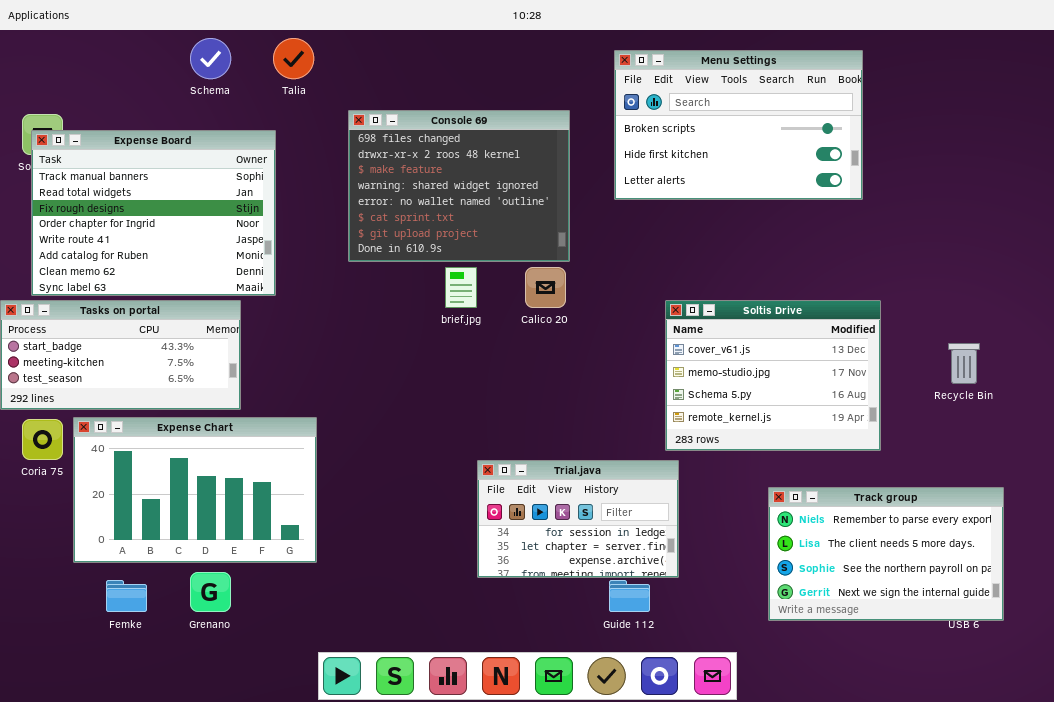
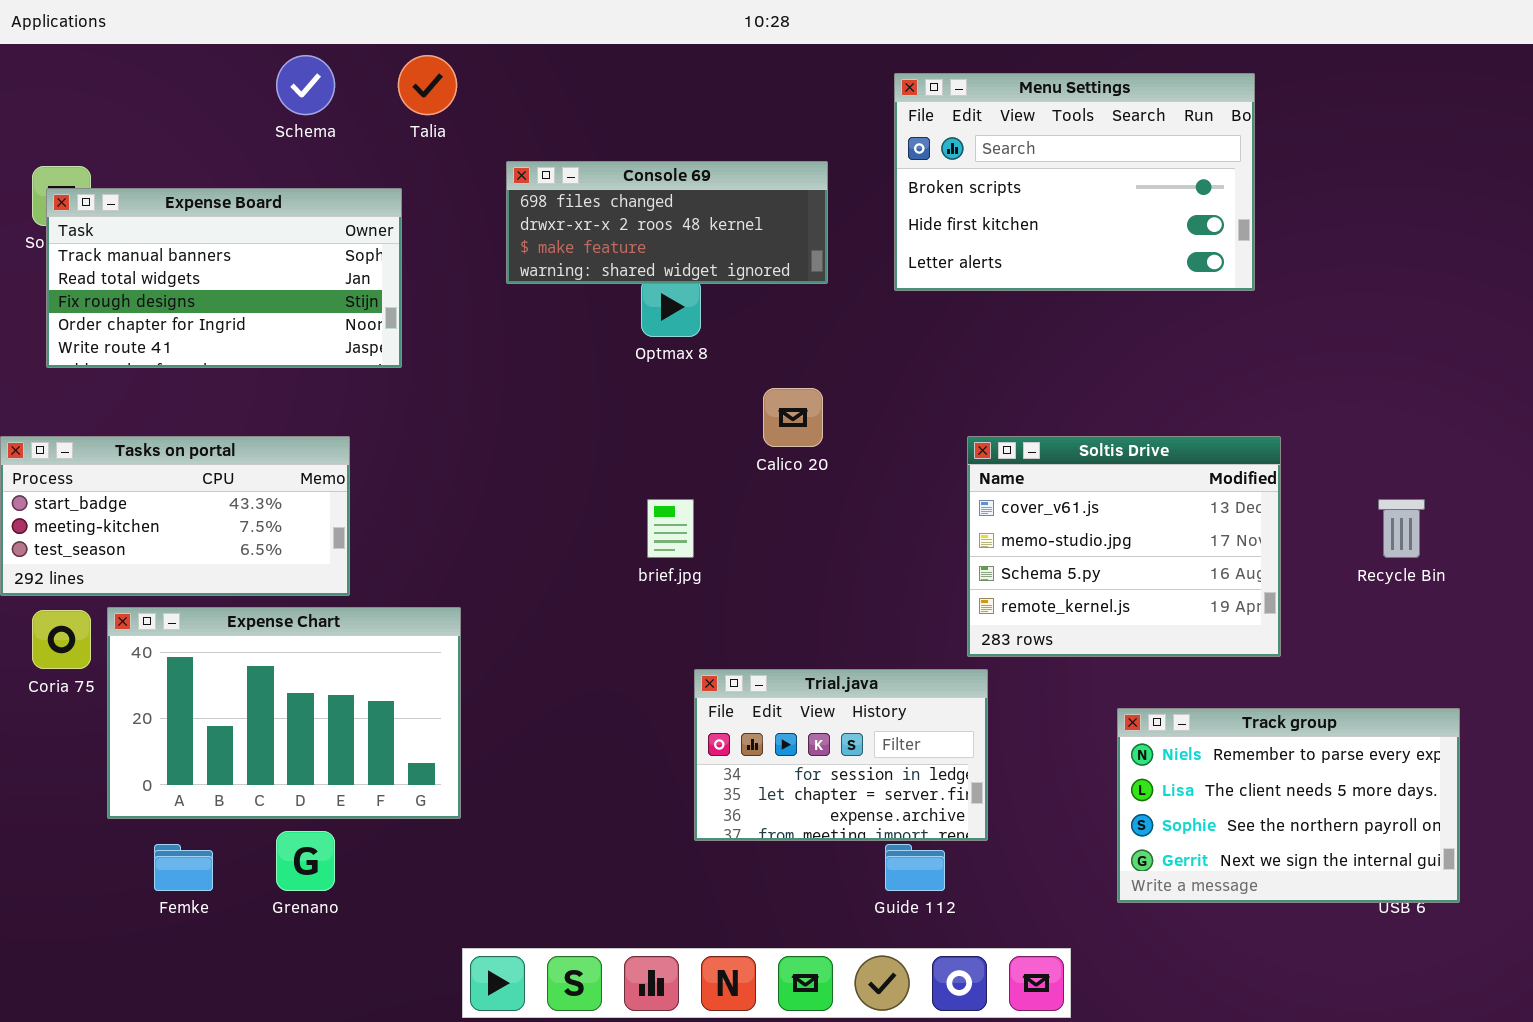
Console 69: [348,110,570,262] -> [506,161,828,284], resized
Expense Board: [31,130,276,296] -> [46,188,402,368], resized
brief.jpg: [445,267,477,308] -> [647,499,694,558], moved

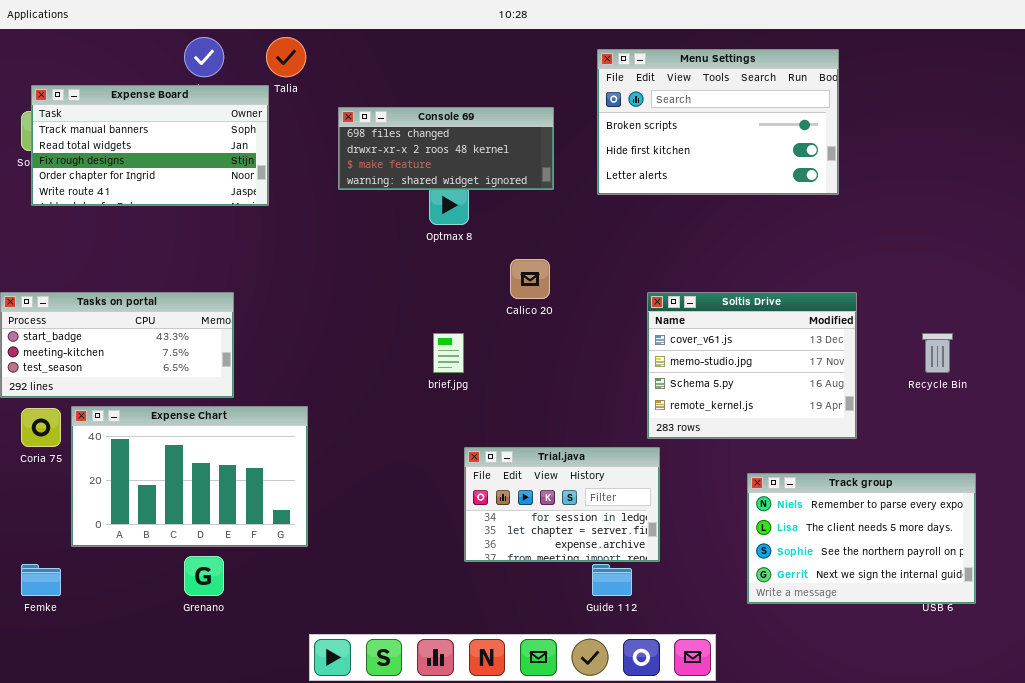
Expense Board: [46,188,402,368] -> [31,85,269,206], moved
Femke: [154,844,213,891] -> [21,564,61,596], moved

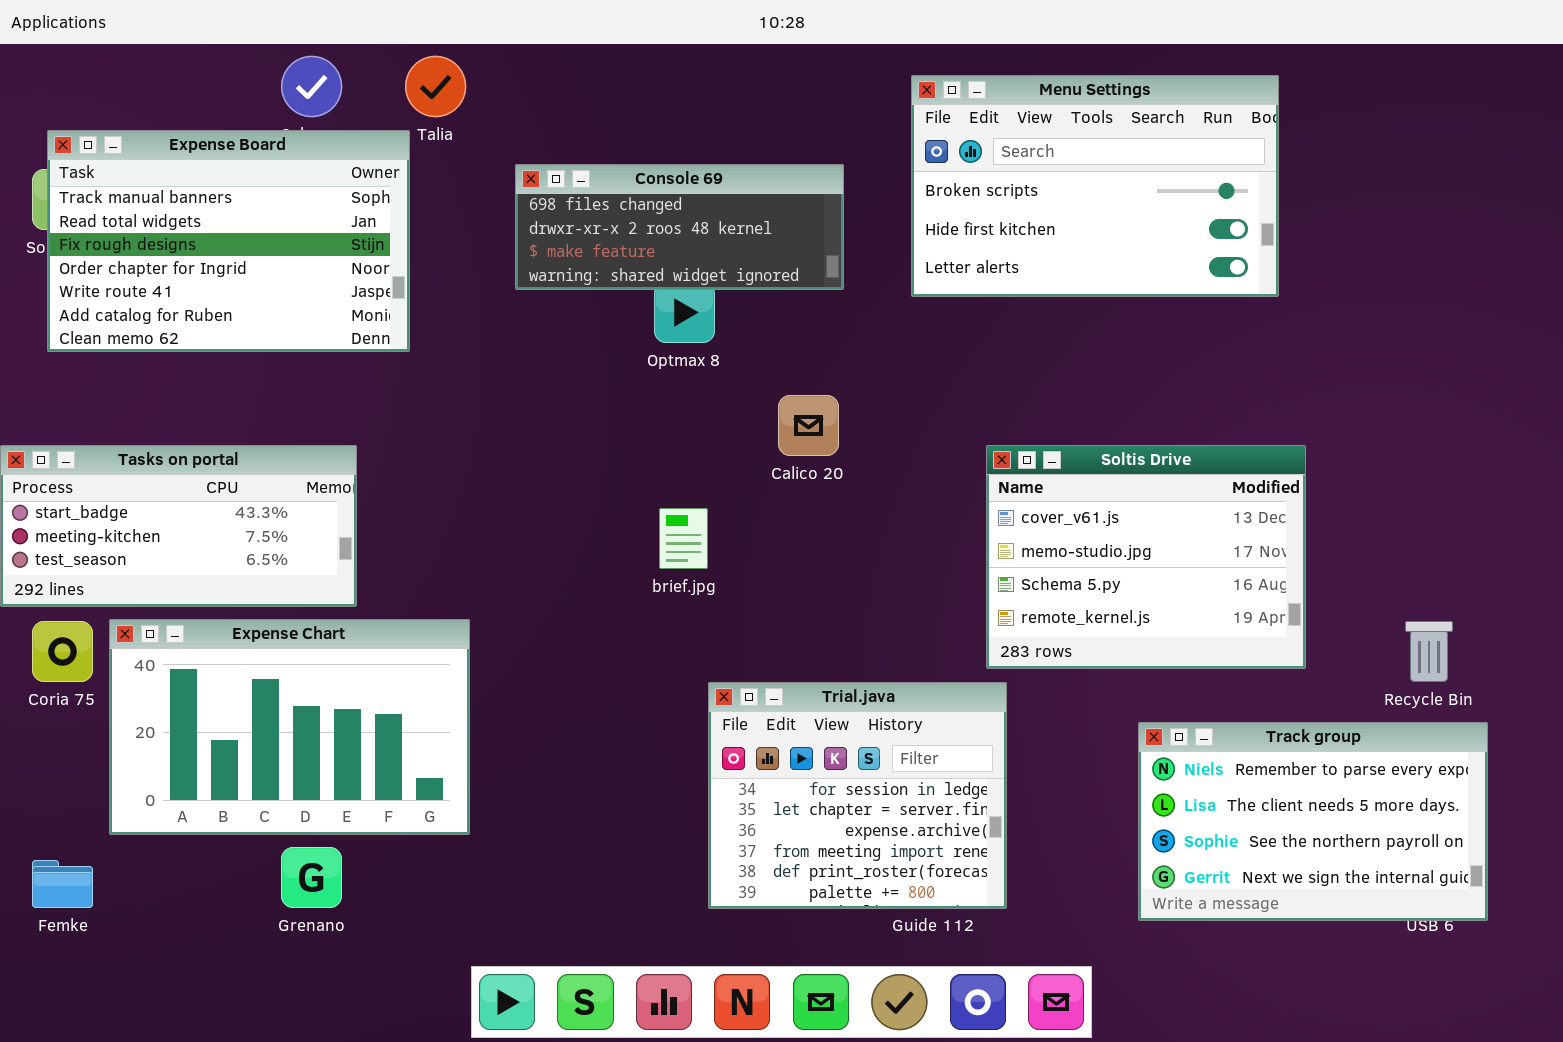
Expense Board: [31,85,269,206] -> [47,130,410,352], resized
Recycle Bin: [922,333,953,373] -> [1405,621,1453,682], moved
Trial.java: [464,447,660,562] -> [708,682,1007,909], resized

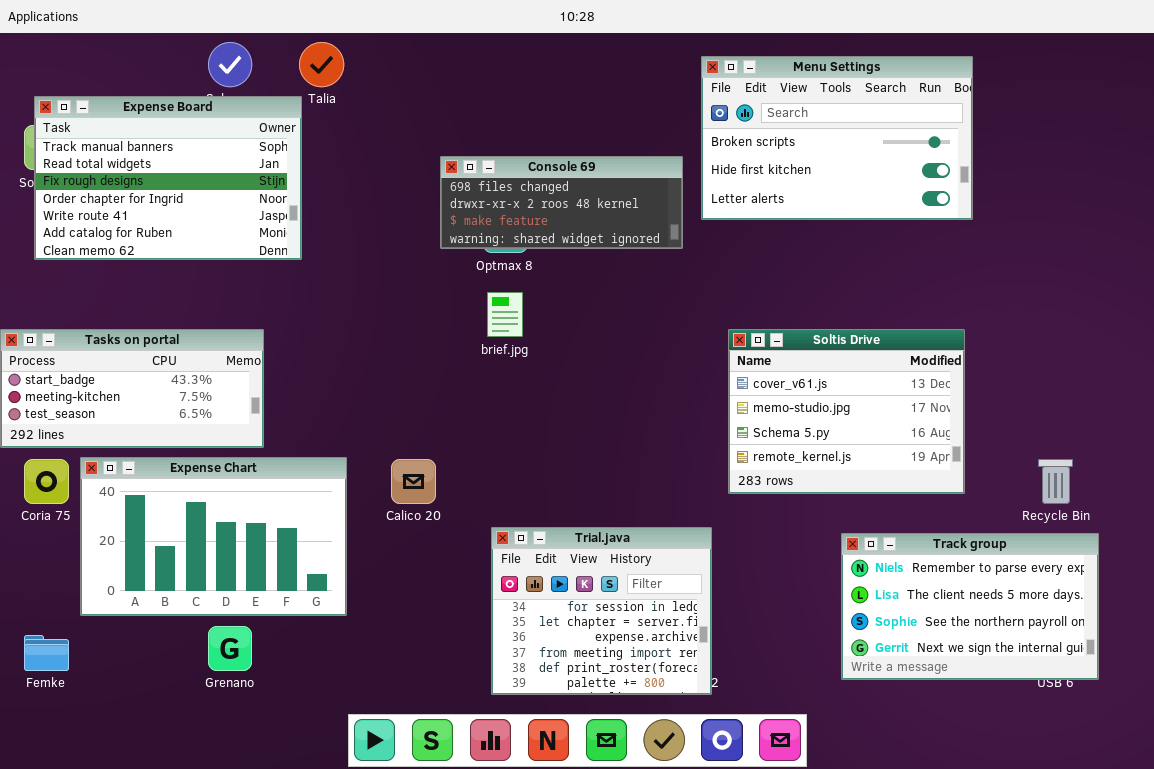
Menu Settings: [911,75,1279,297] -> [701,56,973,220], moved
Console 69: [515,164,844,290] -> [440,156,683,249], moved
Calico 20: [778,395,839,456] -> [391,459,436,504], moved
brief.jpg: [659,508,708,569] -> [487,292,523,337], moved
Trial.java: [708,682,1007,909] -> [491,527,712,695], moved

